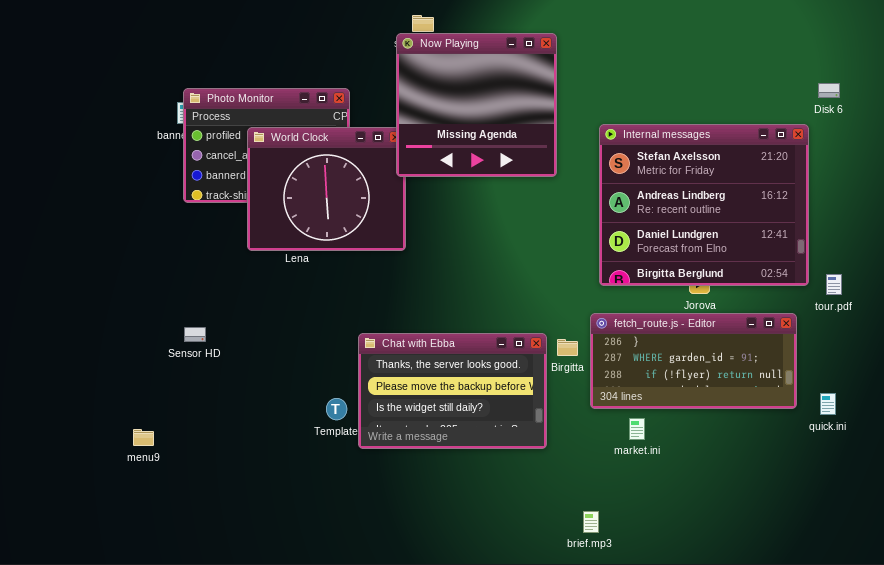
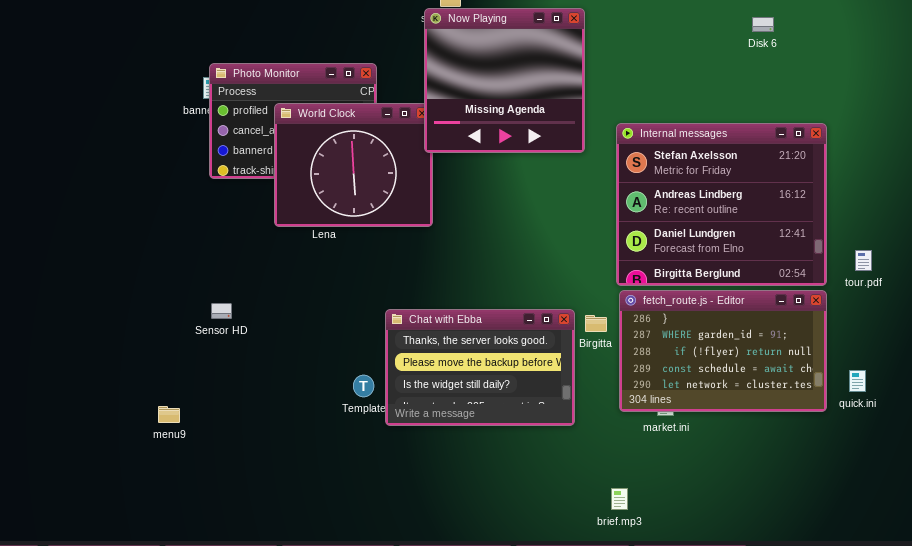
Disk 6: [818,83,840,98] -> [752,17,774,32], moved
Internal messages: [599,124,809,286] -> [616,123,827,286], moved
fetch_route.js - Editor: [590,313,797,409] -> [619,290,827,412], resized

